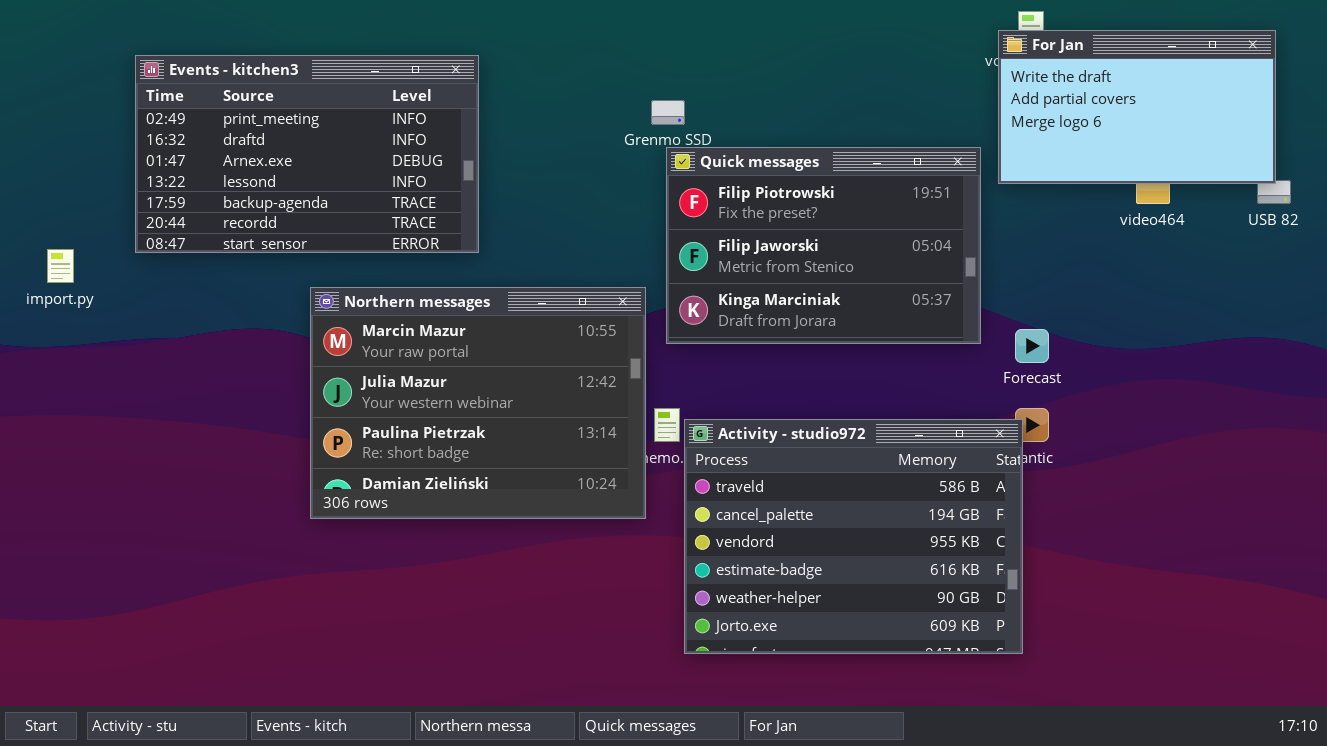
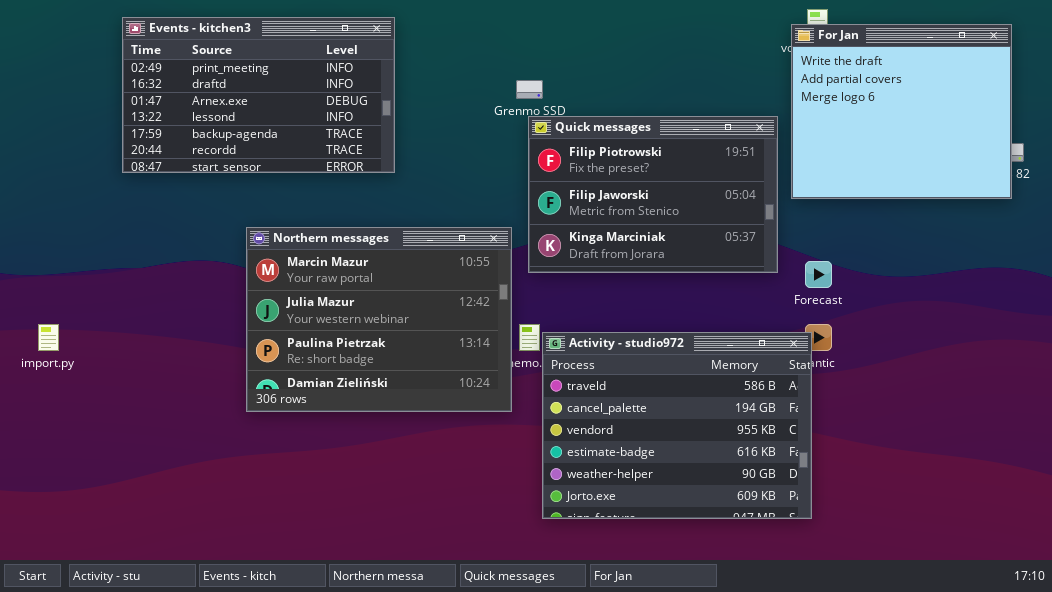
For Jan: [998,30,1276,184] -> [791,24,1012,199], resized
Events - kitchen3: [135,55,479,253] -> [122,17,395,173], moved
import.py: [47,249,74,283] -> [38,324,59,351], moved

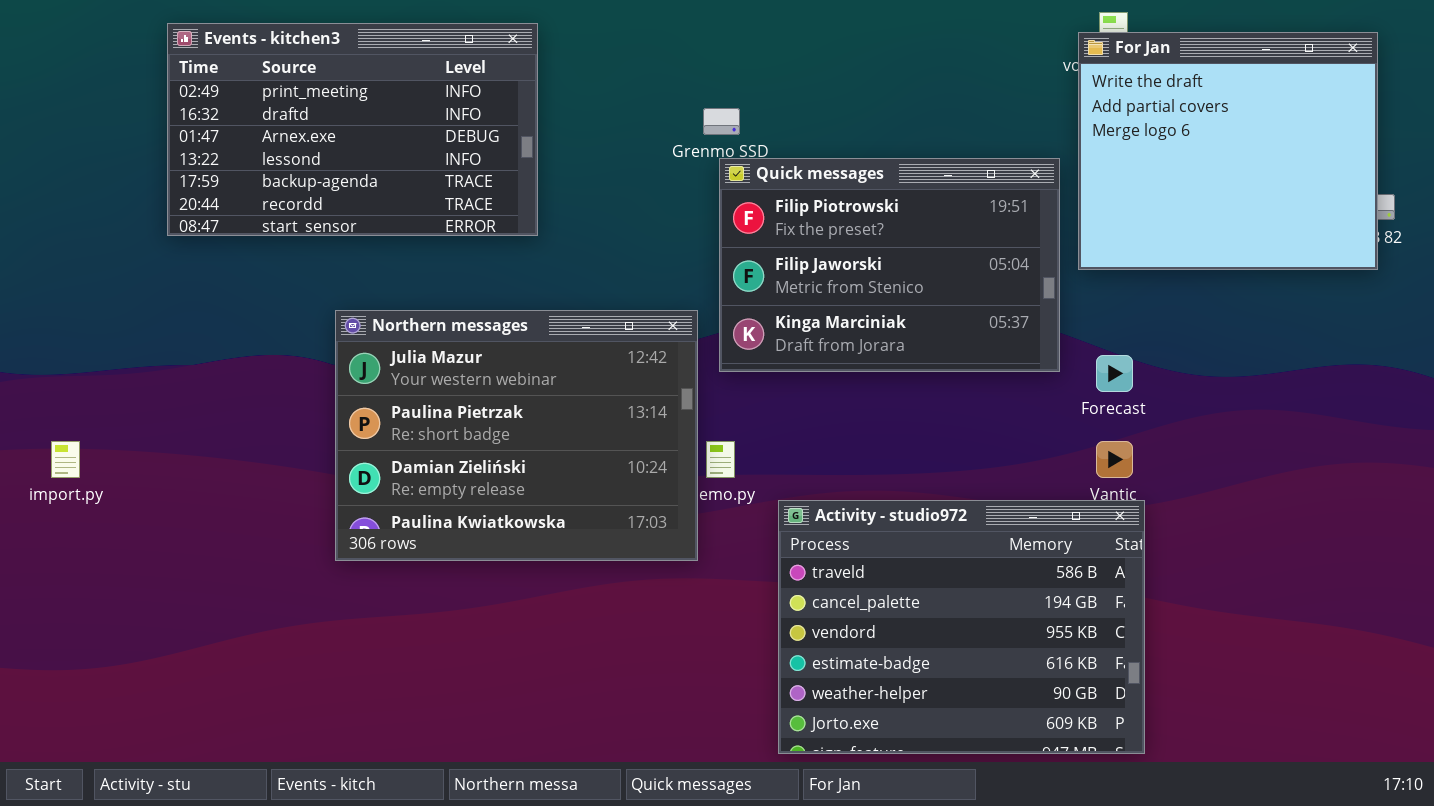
Northern messages: [246,227,512,412] -> [335,310,698,561], scrolled down 1 row
Activity - studio972: [542,332,812,519] -> [778,500,1145,754], moved

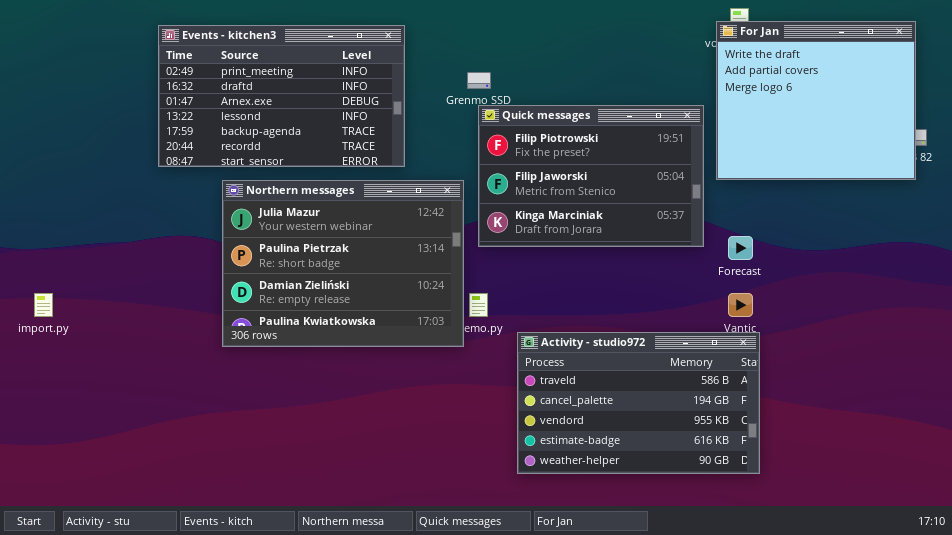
Events - kitchen3: [167,23,538,236] -> [158,25,405,167], moved
Northern messages: [335,310,698,561] -> [222,180,464,347], moved
Activity - studio972: [778,500,1145,754] -> [517,332,760,474], resized

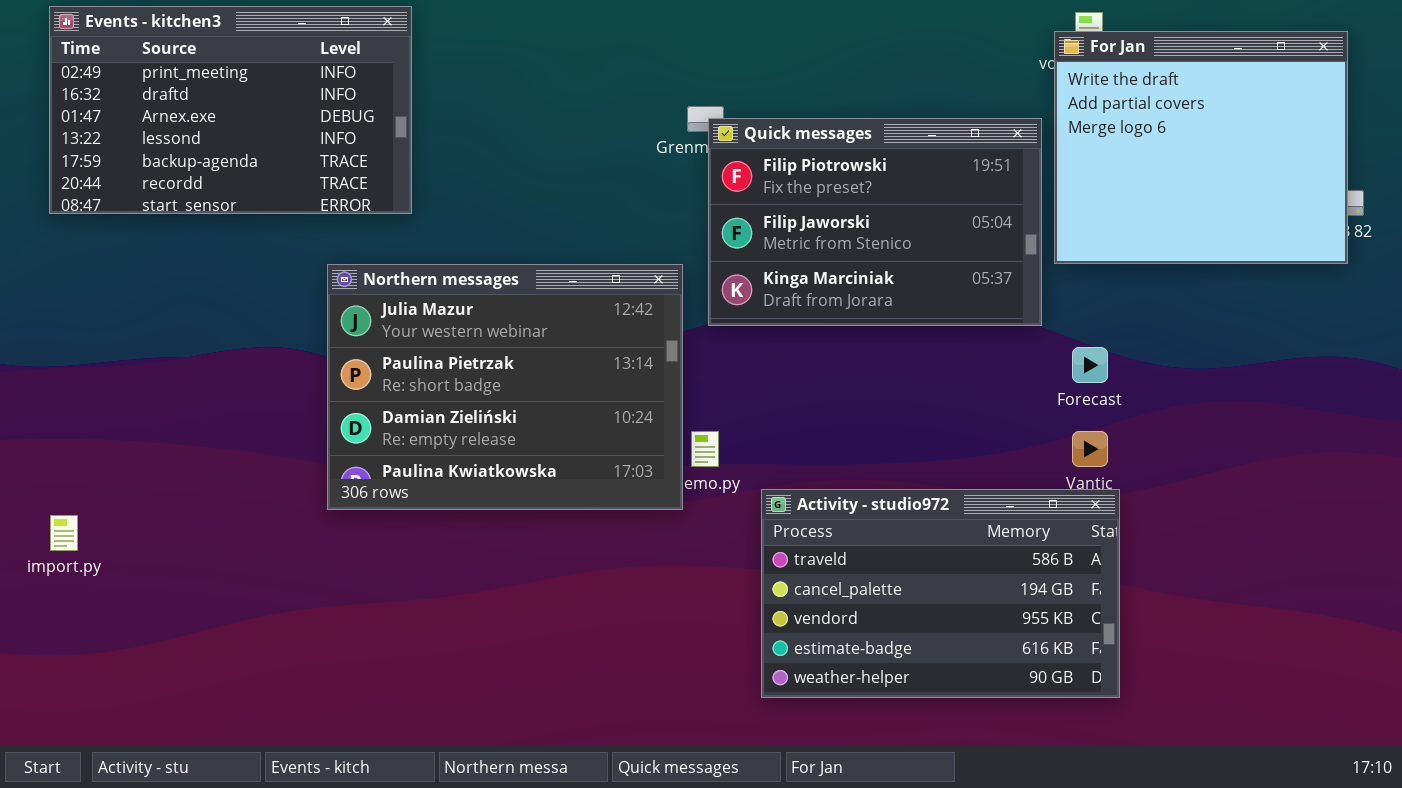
Events - kitchen3: [158,25,405,167] -> [49,6,412,214], moved
Quick messages: [478,105,704,247] -> [708,118,1042,326], moved
import.py: [34,293,53,317] -> [50,515,78,551], moved

